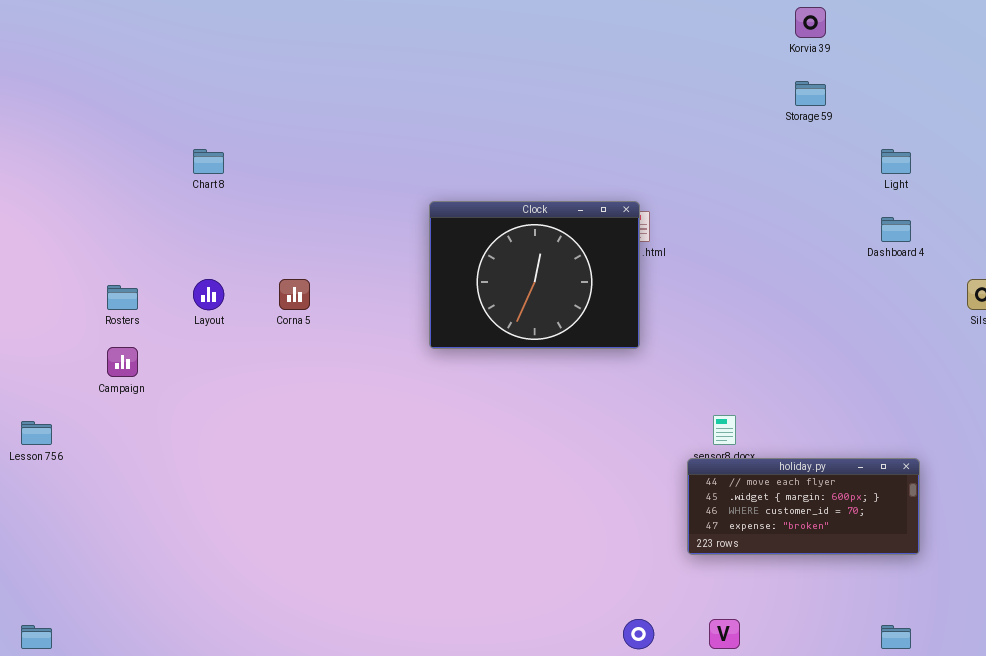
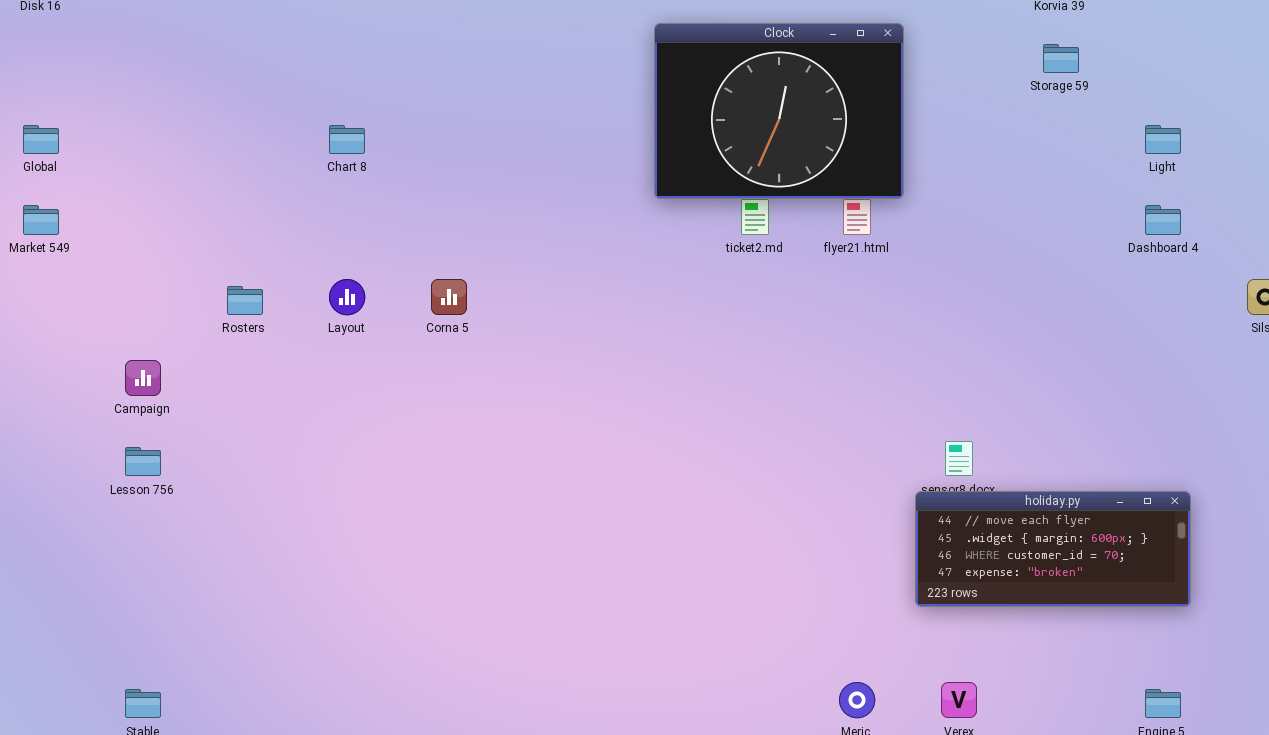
Clock: [429,201,640,349] -> [654,23,904,199], moved
Campaign: [107,347,138,377] -> [125,360,161,396], moved

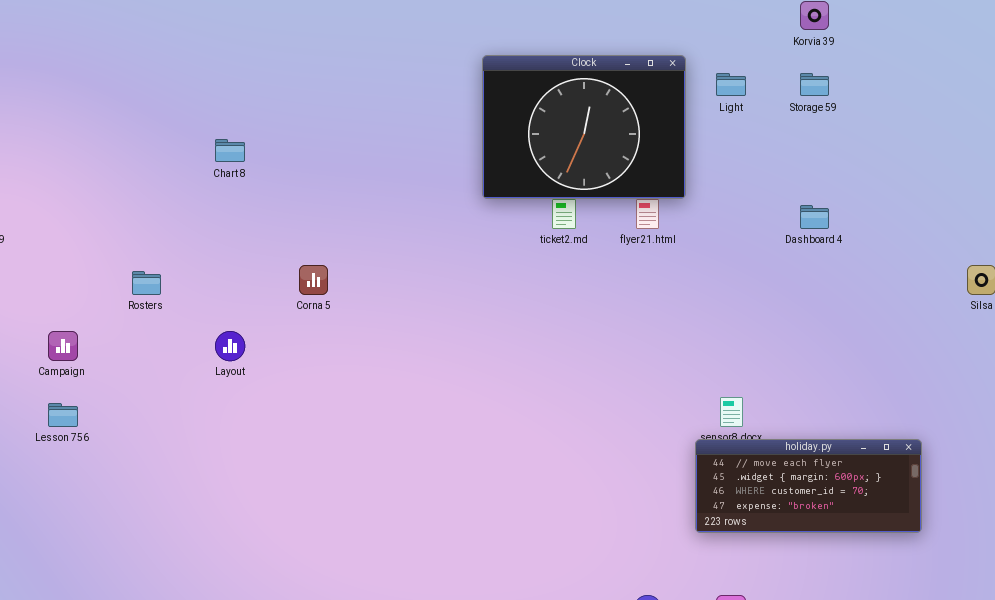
Light: [1145,125,1181,154] -> [716,73,746,96], moved
Dashboard 4: [1145,205,1181,235] -> [800,205,829,229], moved
Layout: [329,279,365,315] -> [215,331,245,361], moved

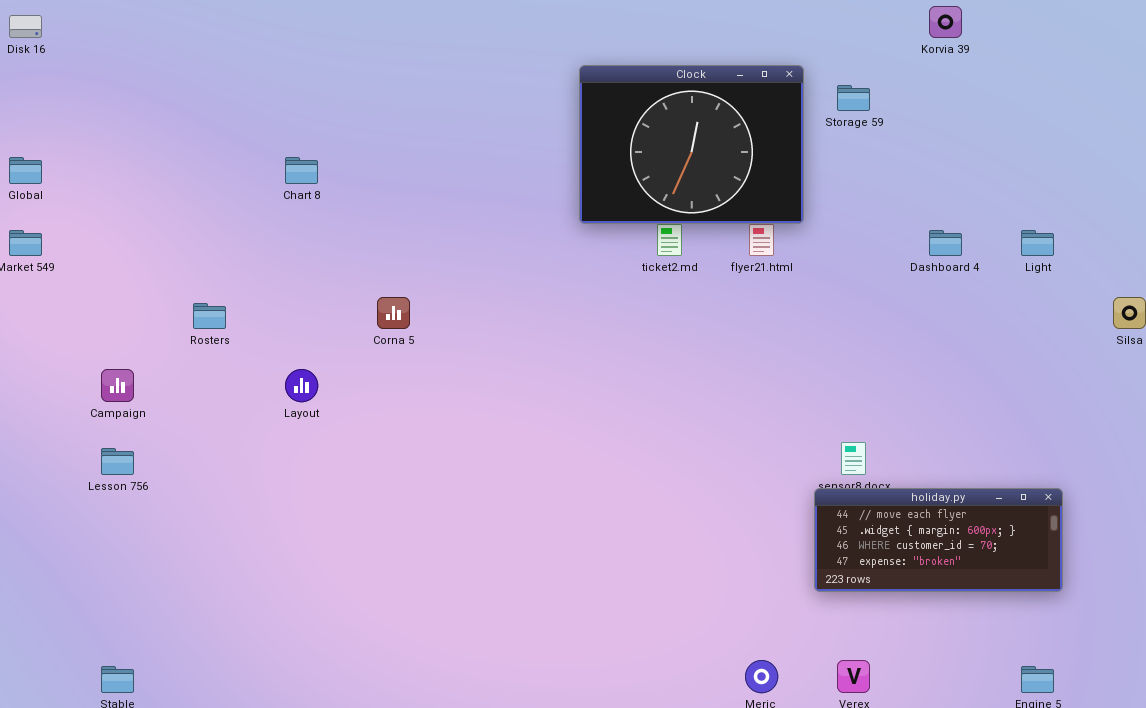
Light: [716,73,746,96] -> [1021,230,1054,256], moved
Storage 59: [800,73,829,96] -> [837,85,870,111], moved

